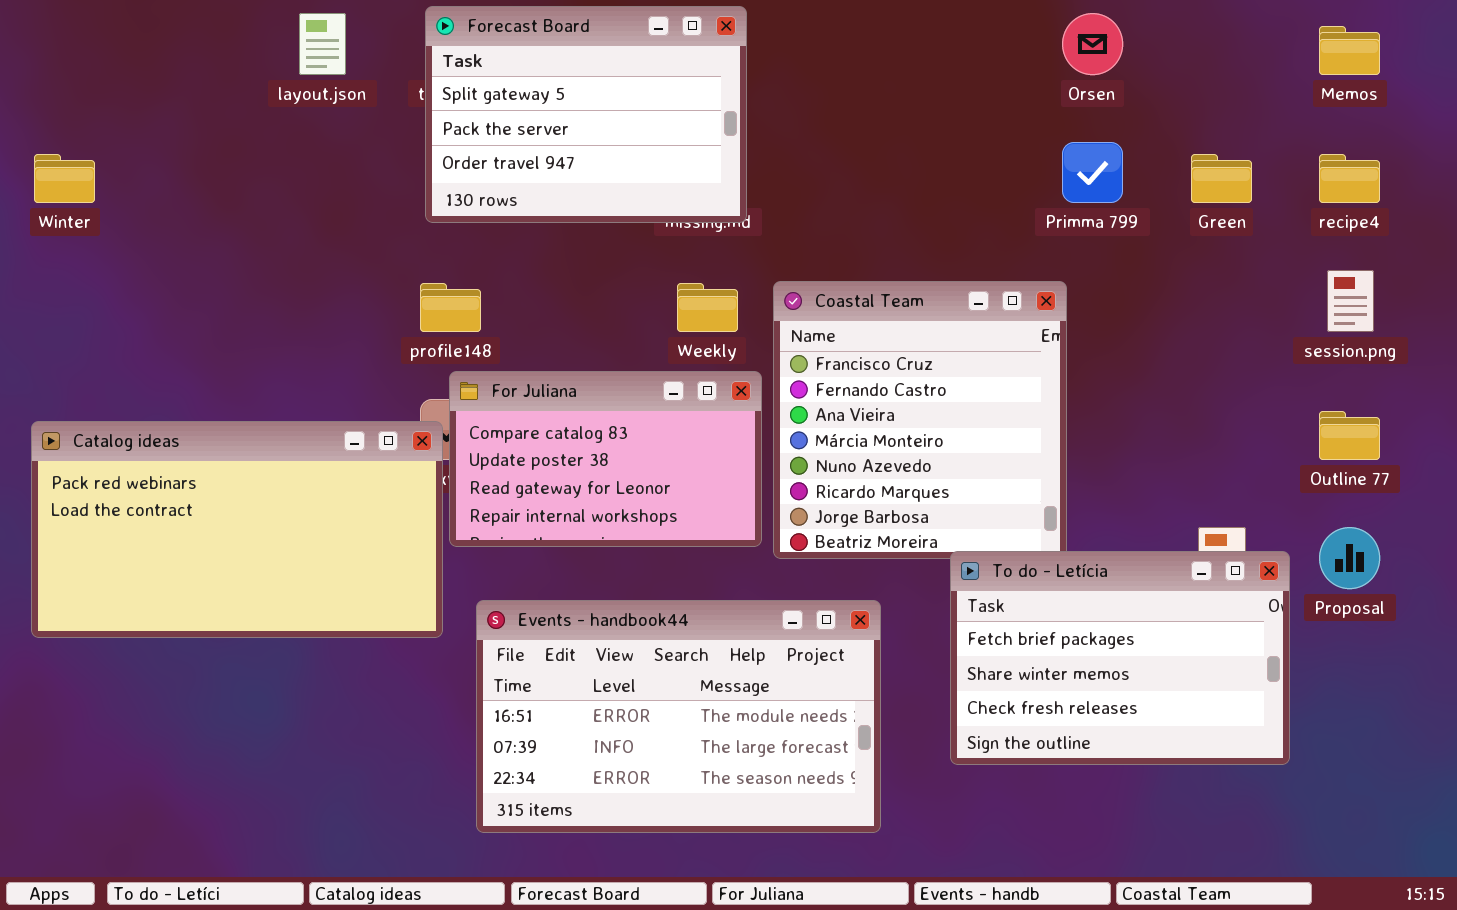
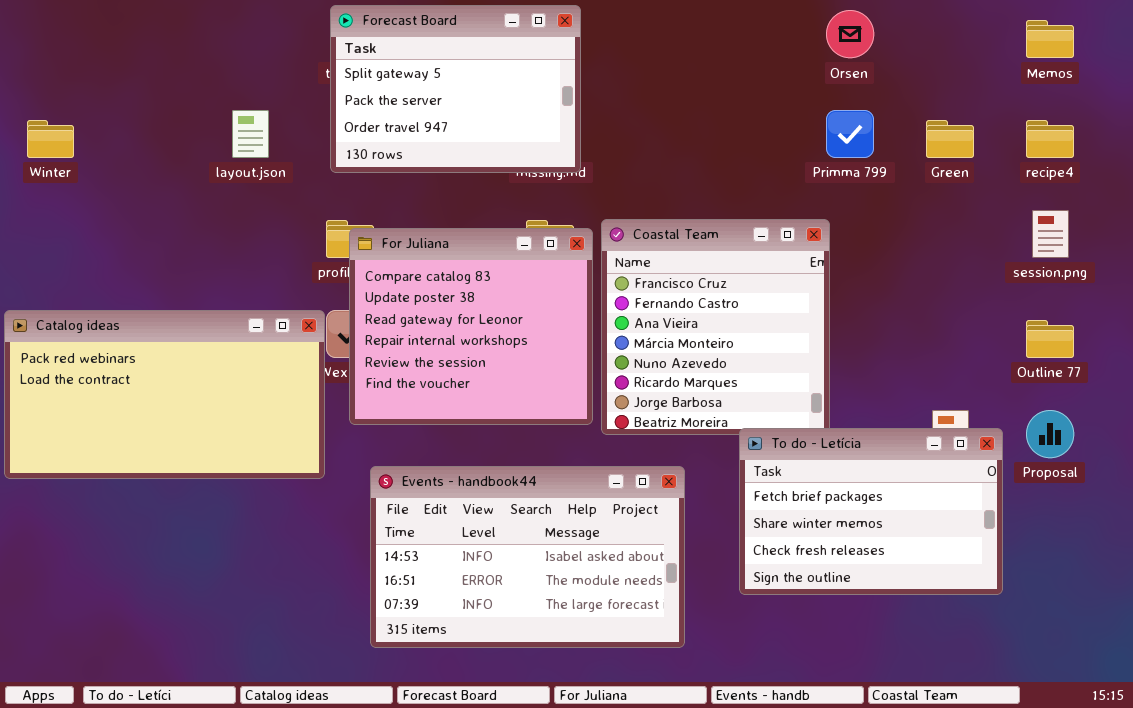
layout.json: [299,13,346,75] -> [232,110,269,158], moved
For Juliana: [449,371,762,547] -> [349,228,593,425], resized
Catalog ideas: [31,421,443,638] -> [4,310,325,479], moved
Events - handbook44: [476,600,881,833] -> [370,466,685,648], scrolled up 1 row

